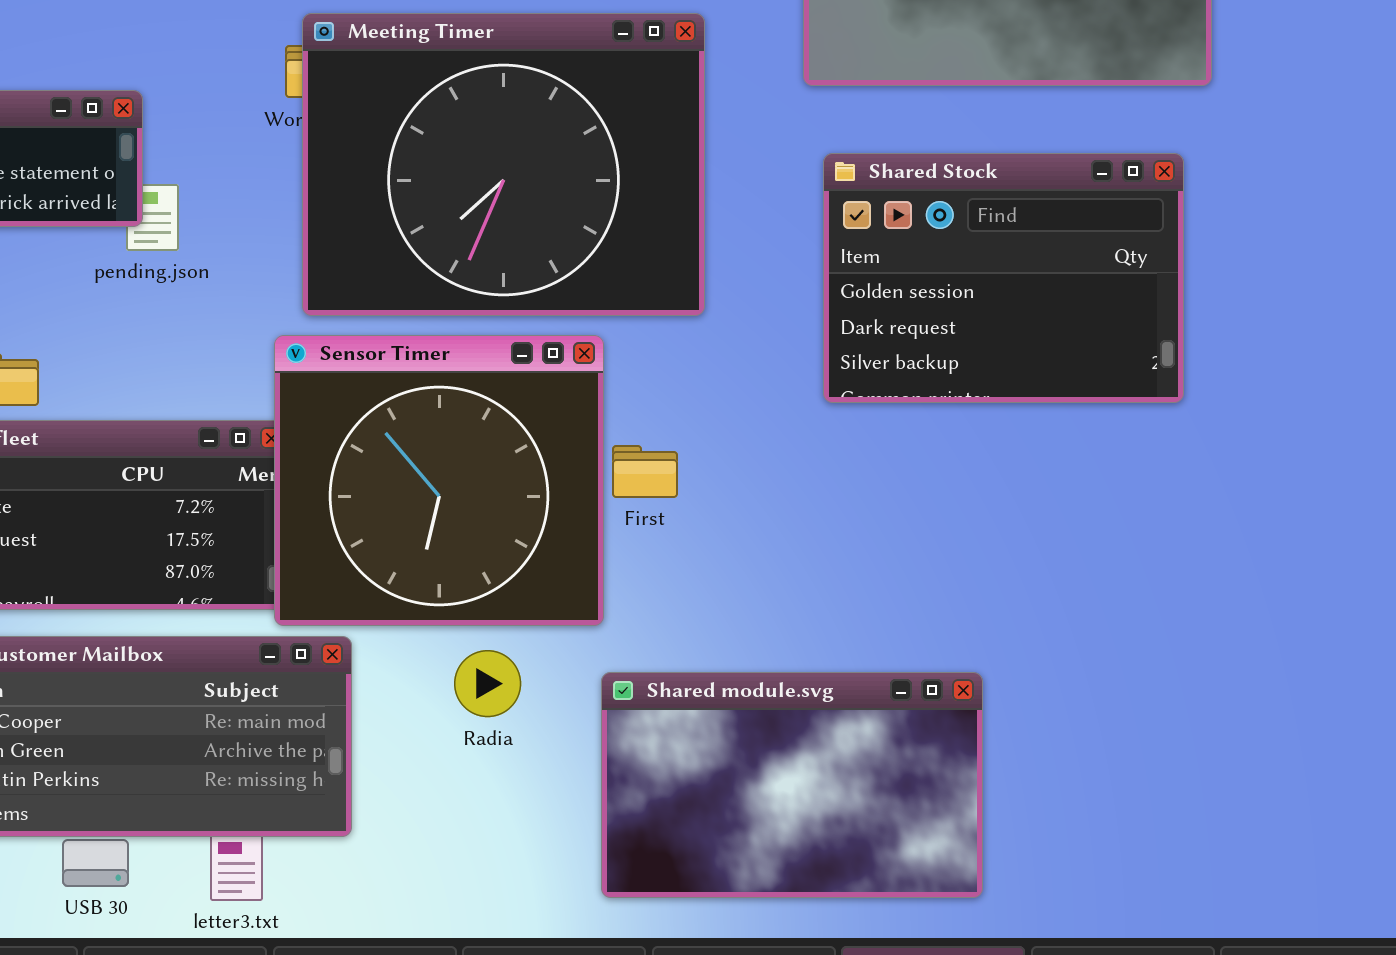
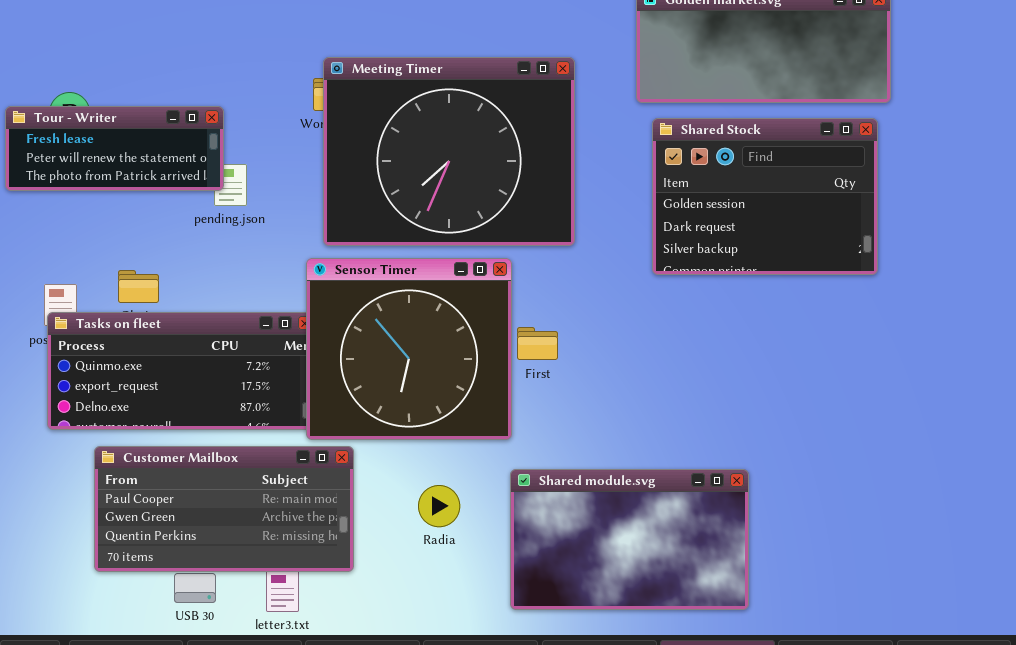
Shared Stock: [823,153,1184,403] -> [652,118,878,275], moved
Radia: [454,650,521,717] -> [418,485,460,527], moved

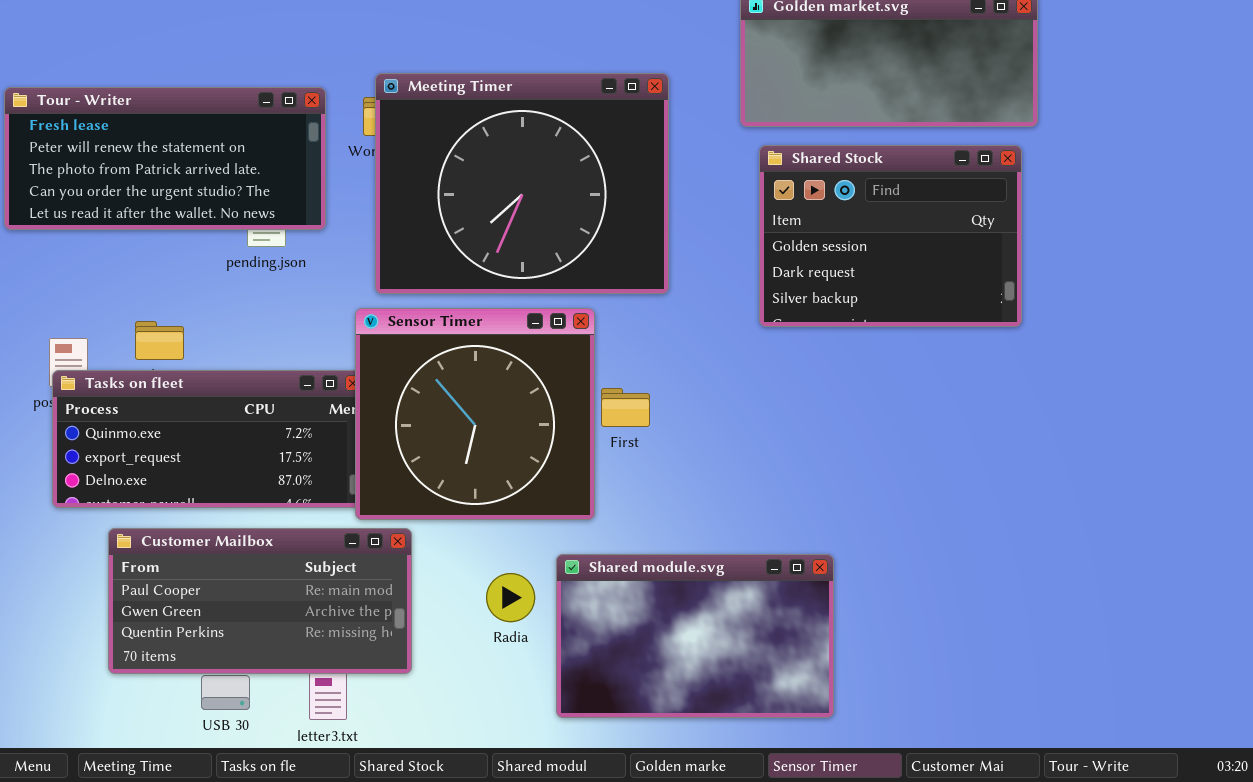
Tour - Writer: [5,106,224,191] -> [4,87,326,230], resized
Shared module.svg: [510,469,749,610] -> [556,554,834,718], moved

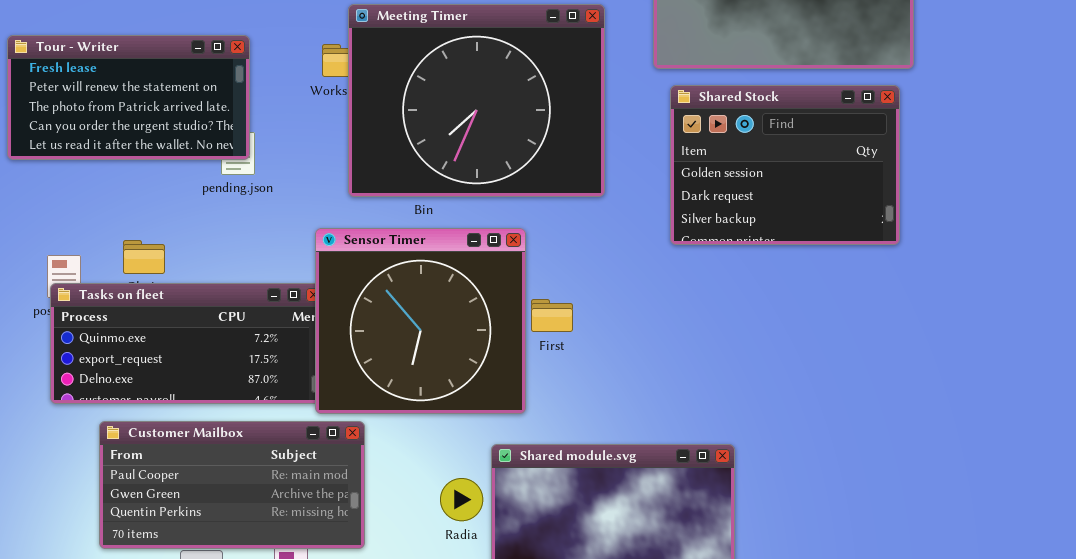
Meeting Timer: [375,73,669,294] -> [348,4,605,197], moved
Tour - Writer: [4,87,326,230] -> [7,35,250,160], resized
Radia: [486,573,535,622] -> [440,478,483,521], moved

